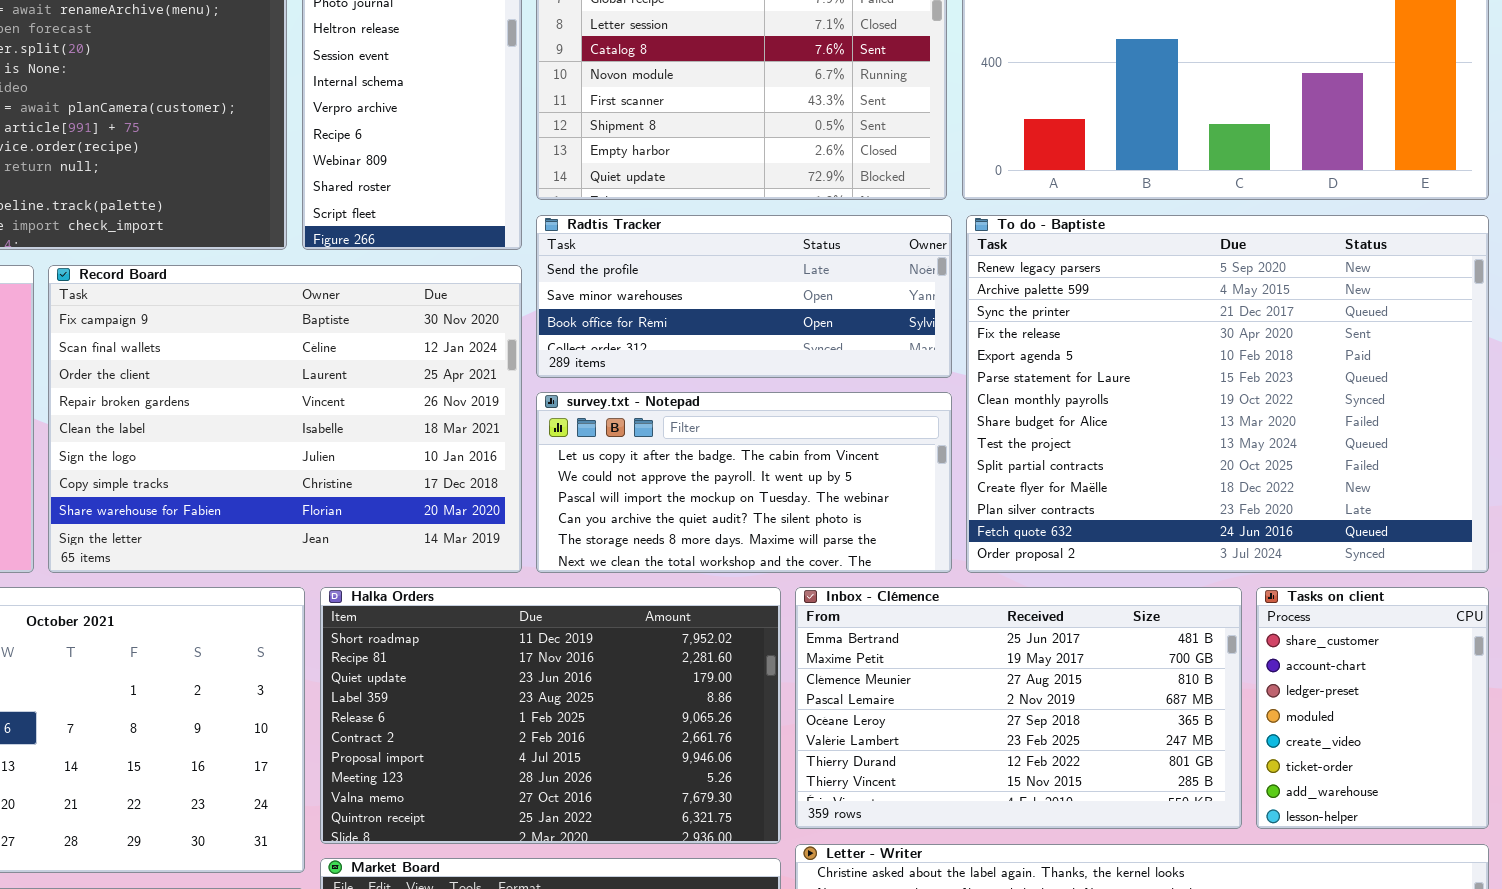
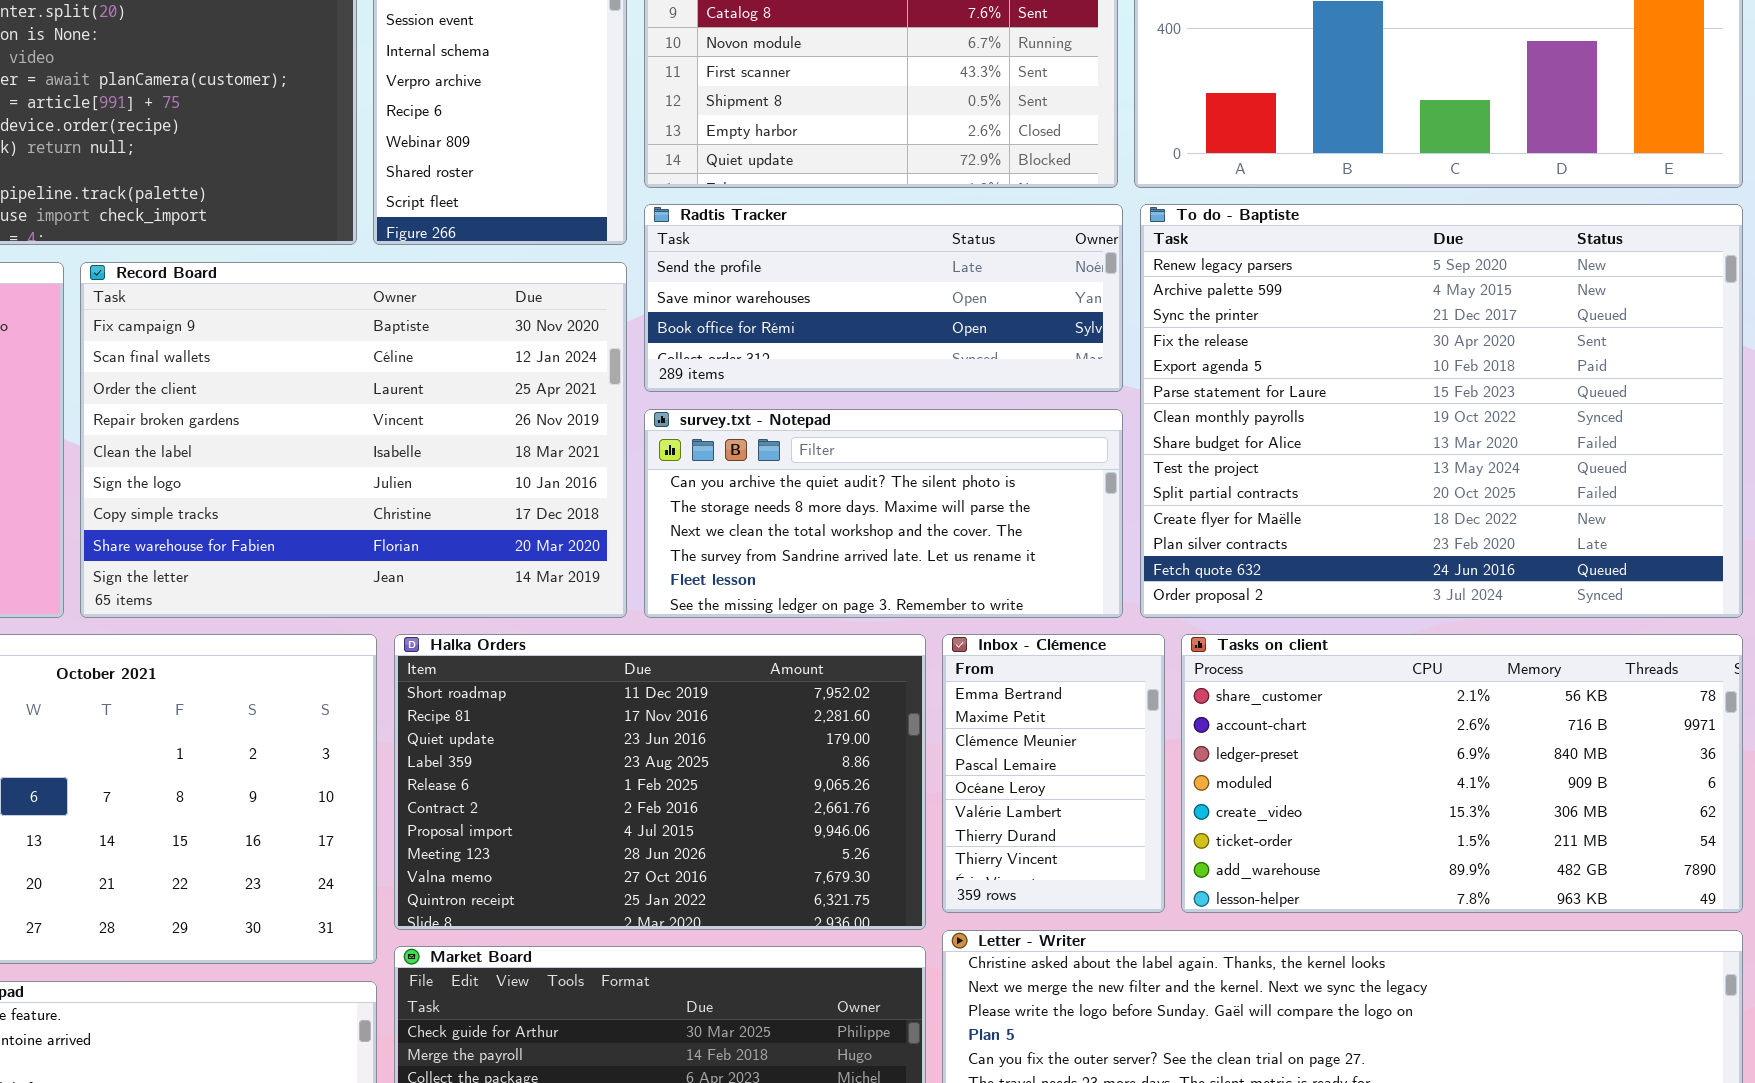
survey.txt - Notepad: [536,392,952,573] -> [644,409,1123,618], scrolled down 3 rows
Inbox - Clémence: [795,587,1242,829] -> [942,634,1165,913], resized
Tasks on client: [1256,587,1489,829] -> [1181,634,1743,913], resized

